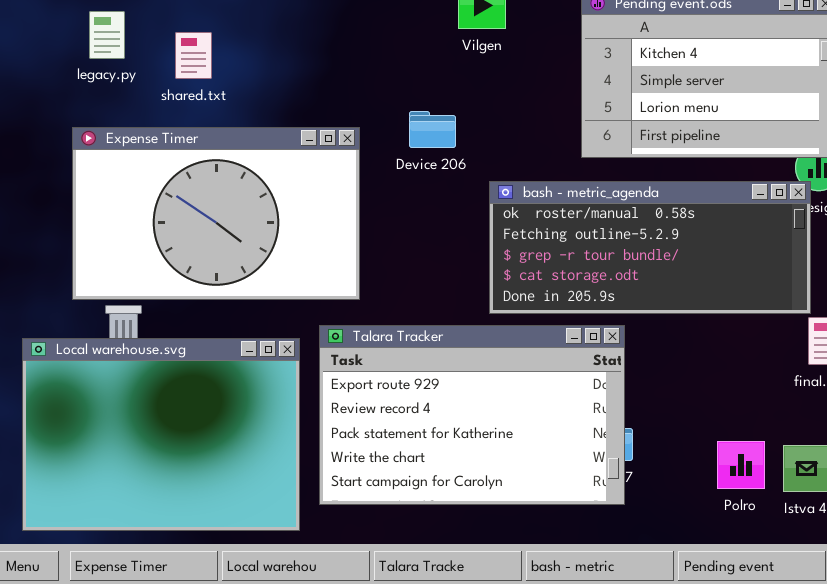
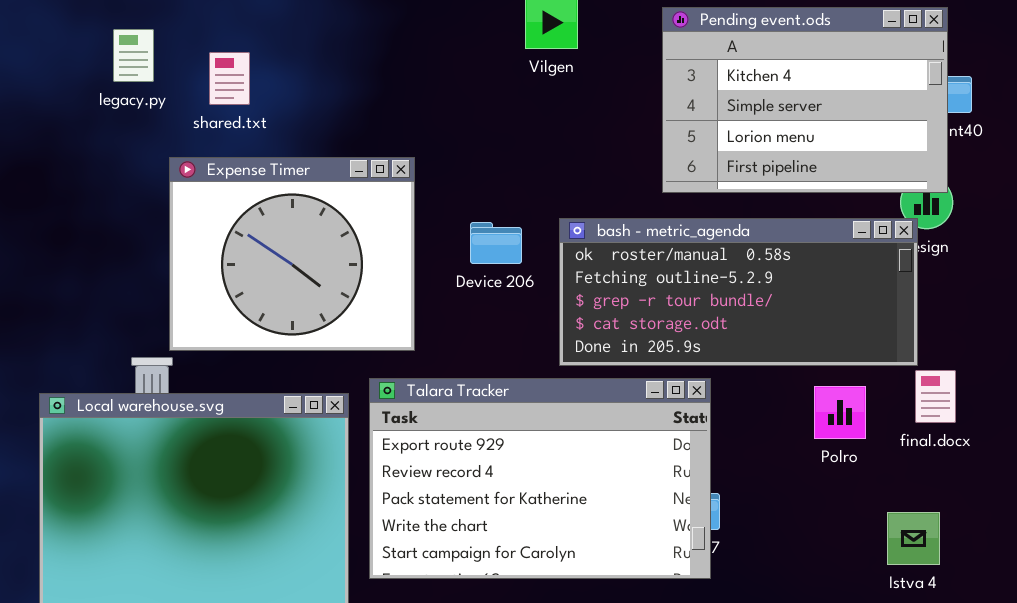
Device 206: [409,111,456,148] -> [470,222,522,264], moved
Expense Timer: [72,127,360,300] -> [169,157,415,351], resized
Polro: [717,441,765,489] -> [814,386,866,439], moved

